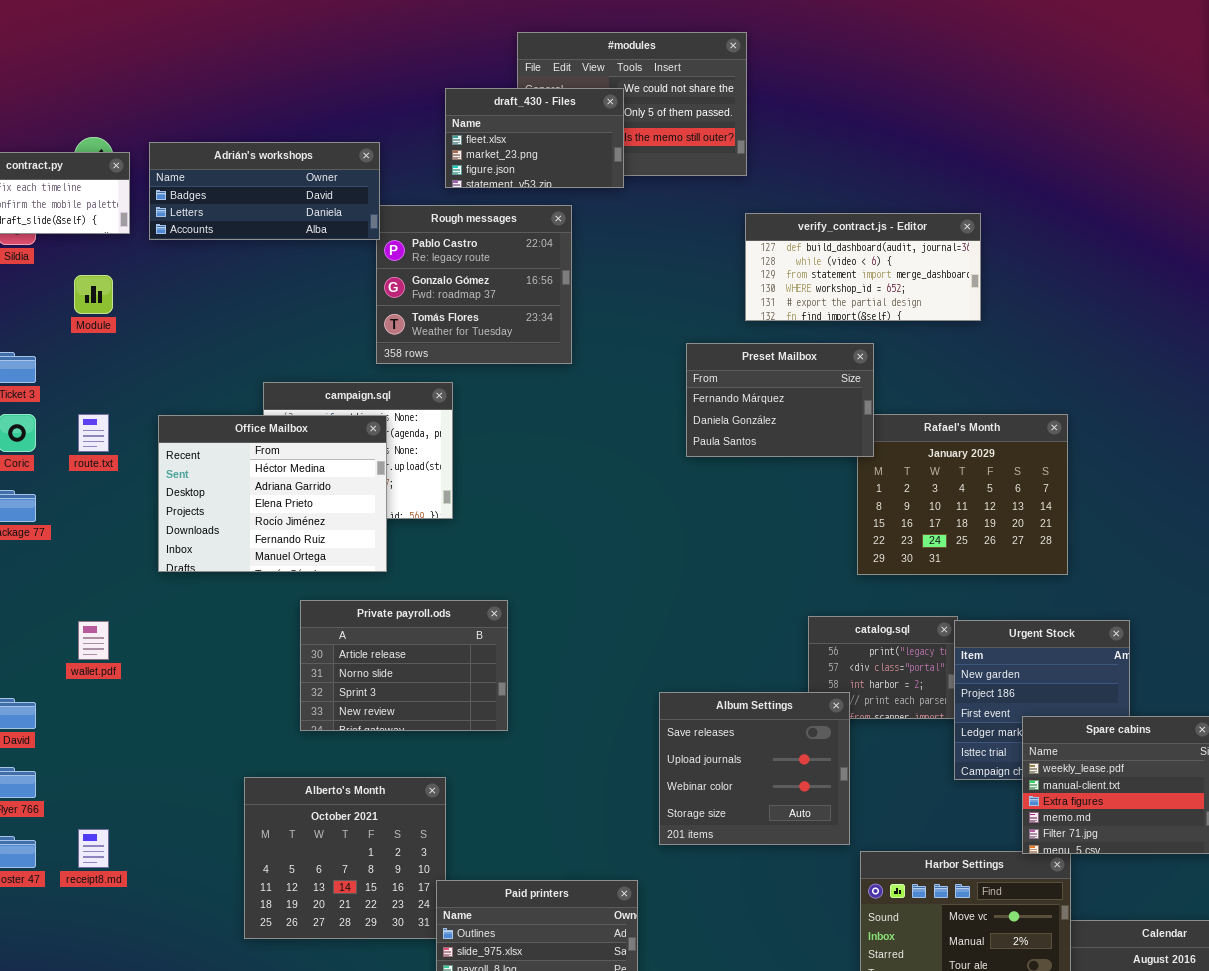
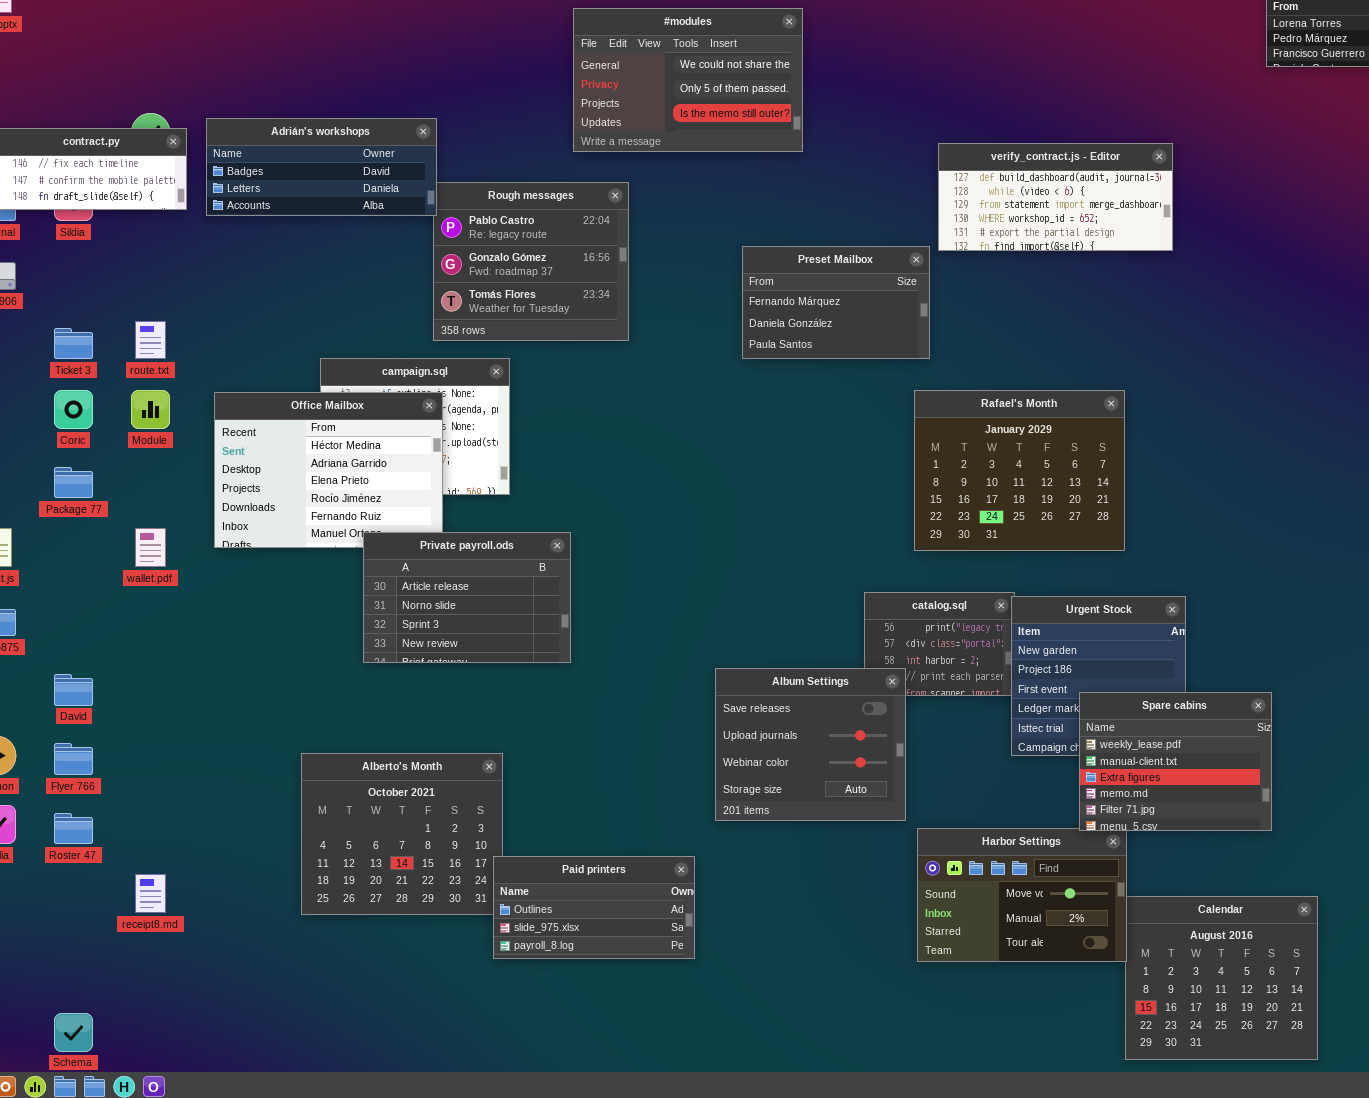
draft_430 - Files: [445,88,624,188] -> none, closed
verify_contract.js - Editor: [745,213,981,321] -> [938,143,1173,251], moved
Module: [74,275,113,314] -> [131,390,170,429], moved
Preset Mailbox: [686,343,874,457] -> [742,246,930,359], moved
route.txt: [78,414,109,452] -> [135,321,166,359], moved
Private payroll.ods: [300,600,508,731] -> [363,532,571,663], moved
wallet.pdf: [78,621,109,660] -> [135,528,166,567], moved
receipt8.md: [78,829,109,868] -> [135,874,166,913], moved

